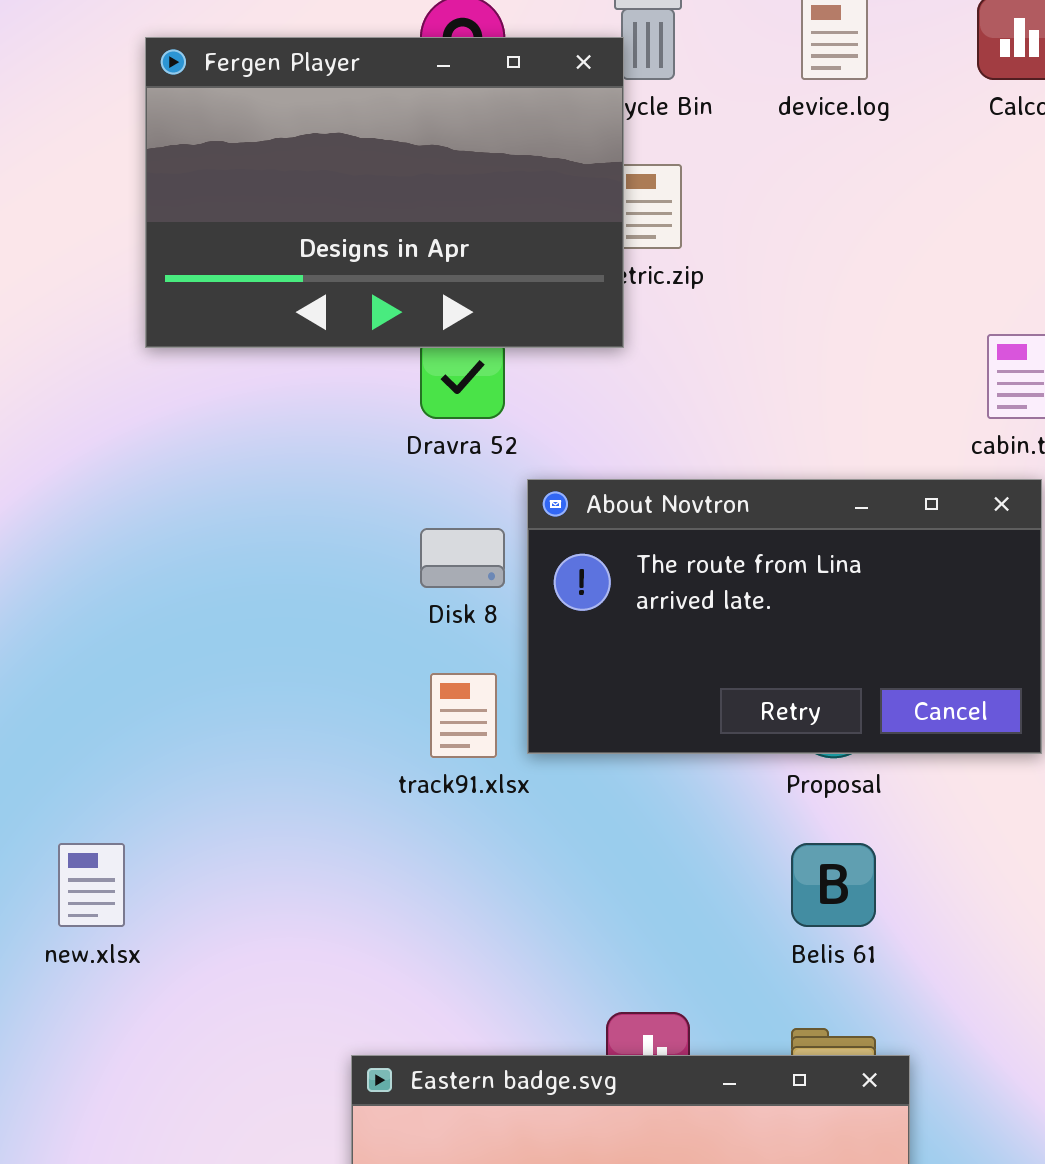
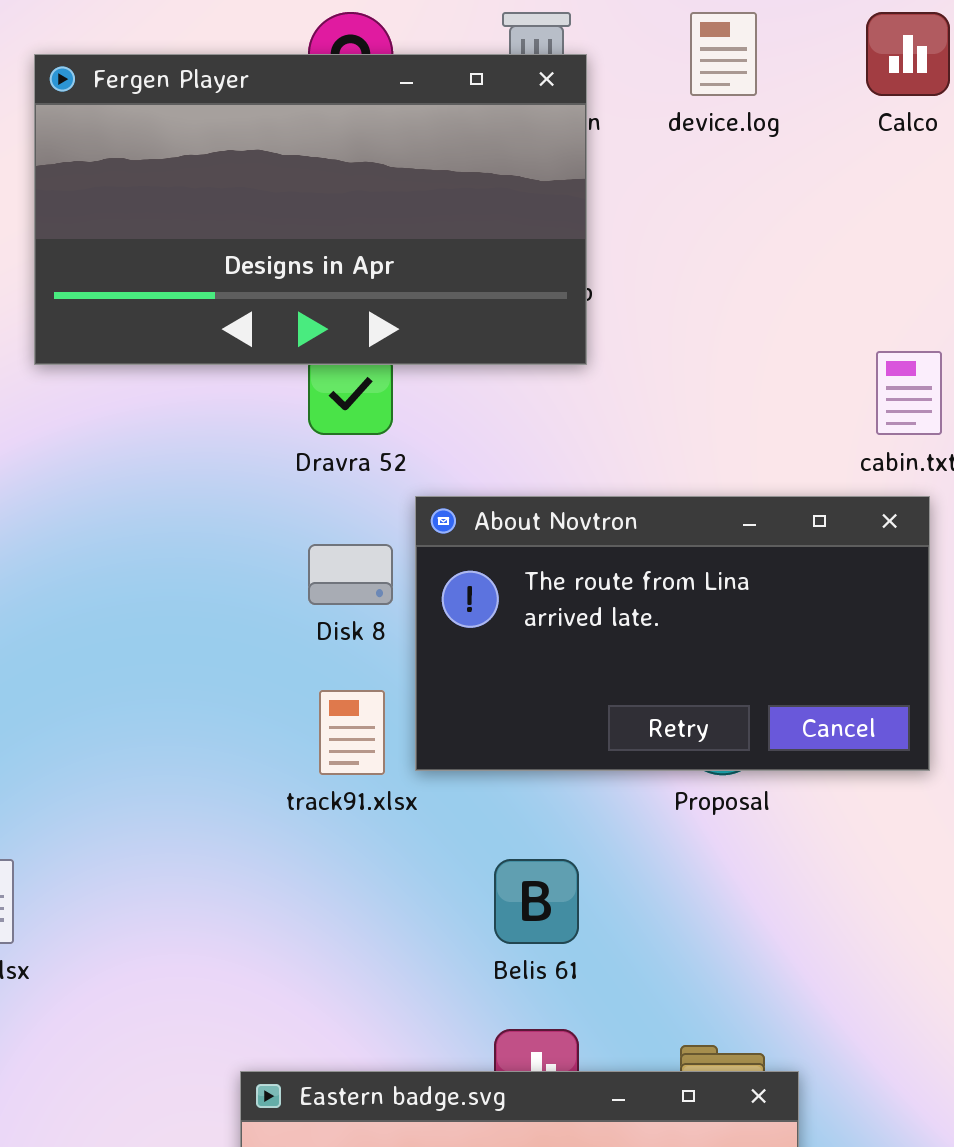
Fergen Player: [145,37,624,348] -> [34,54,587,365], resized
Belis 61: [791,843,876,927] -> [494,859,579,944], moved

